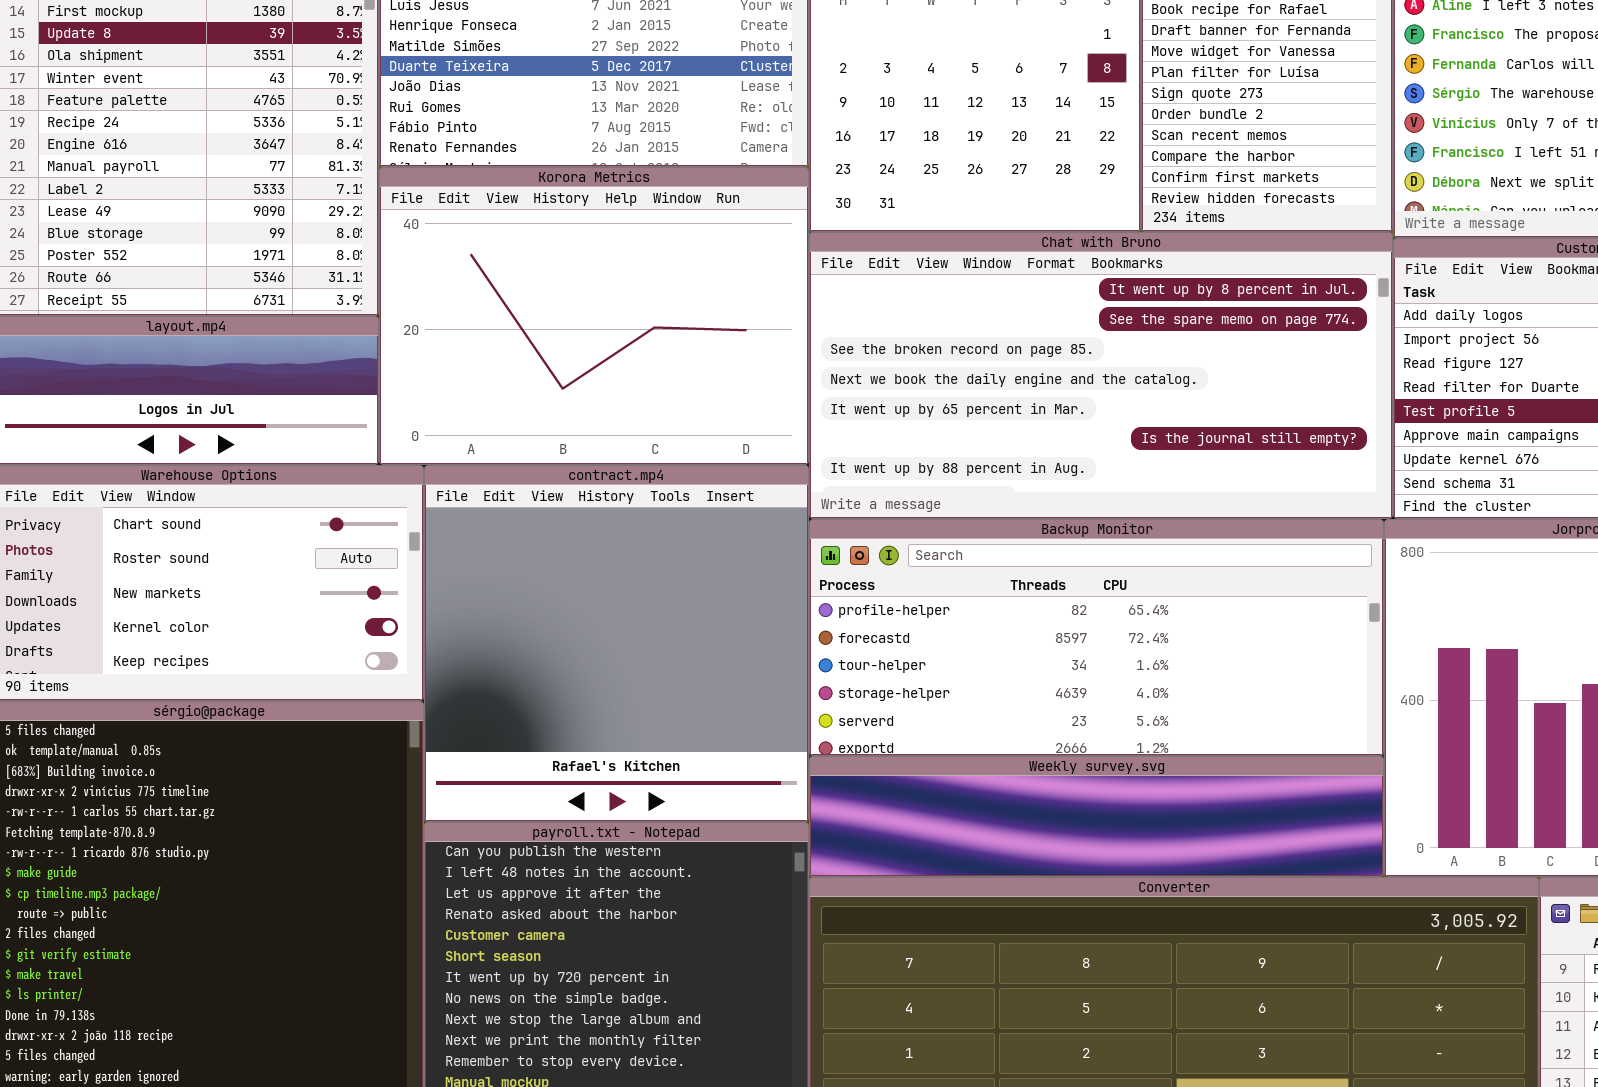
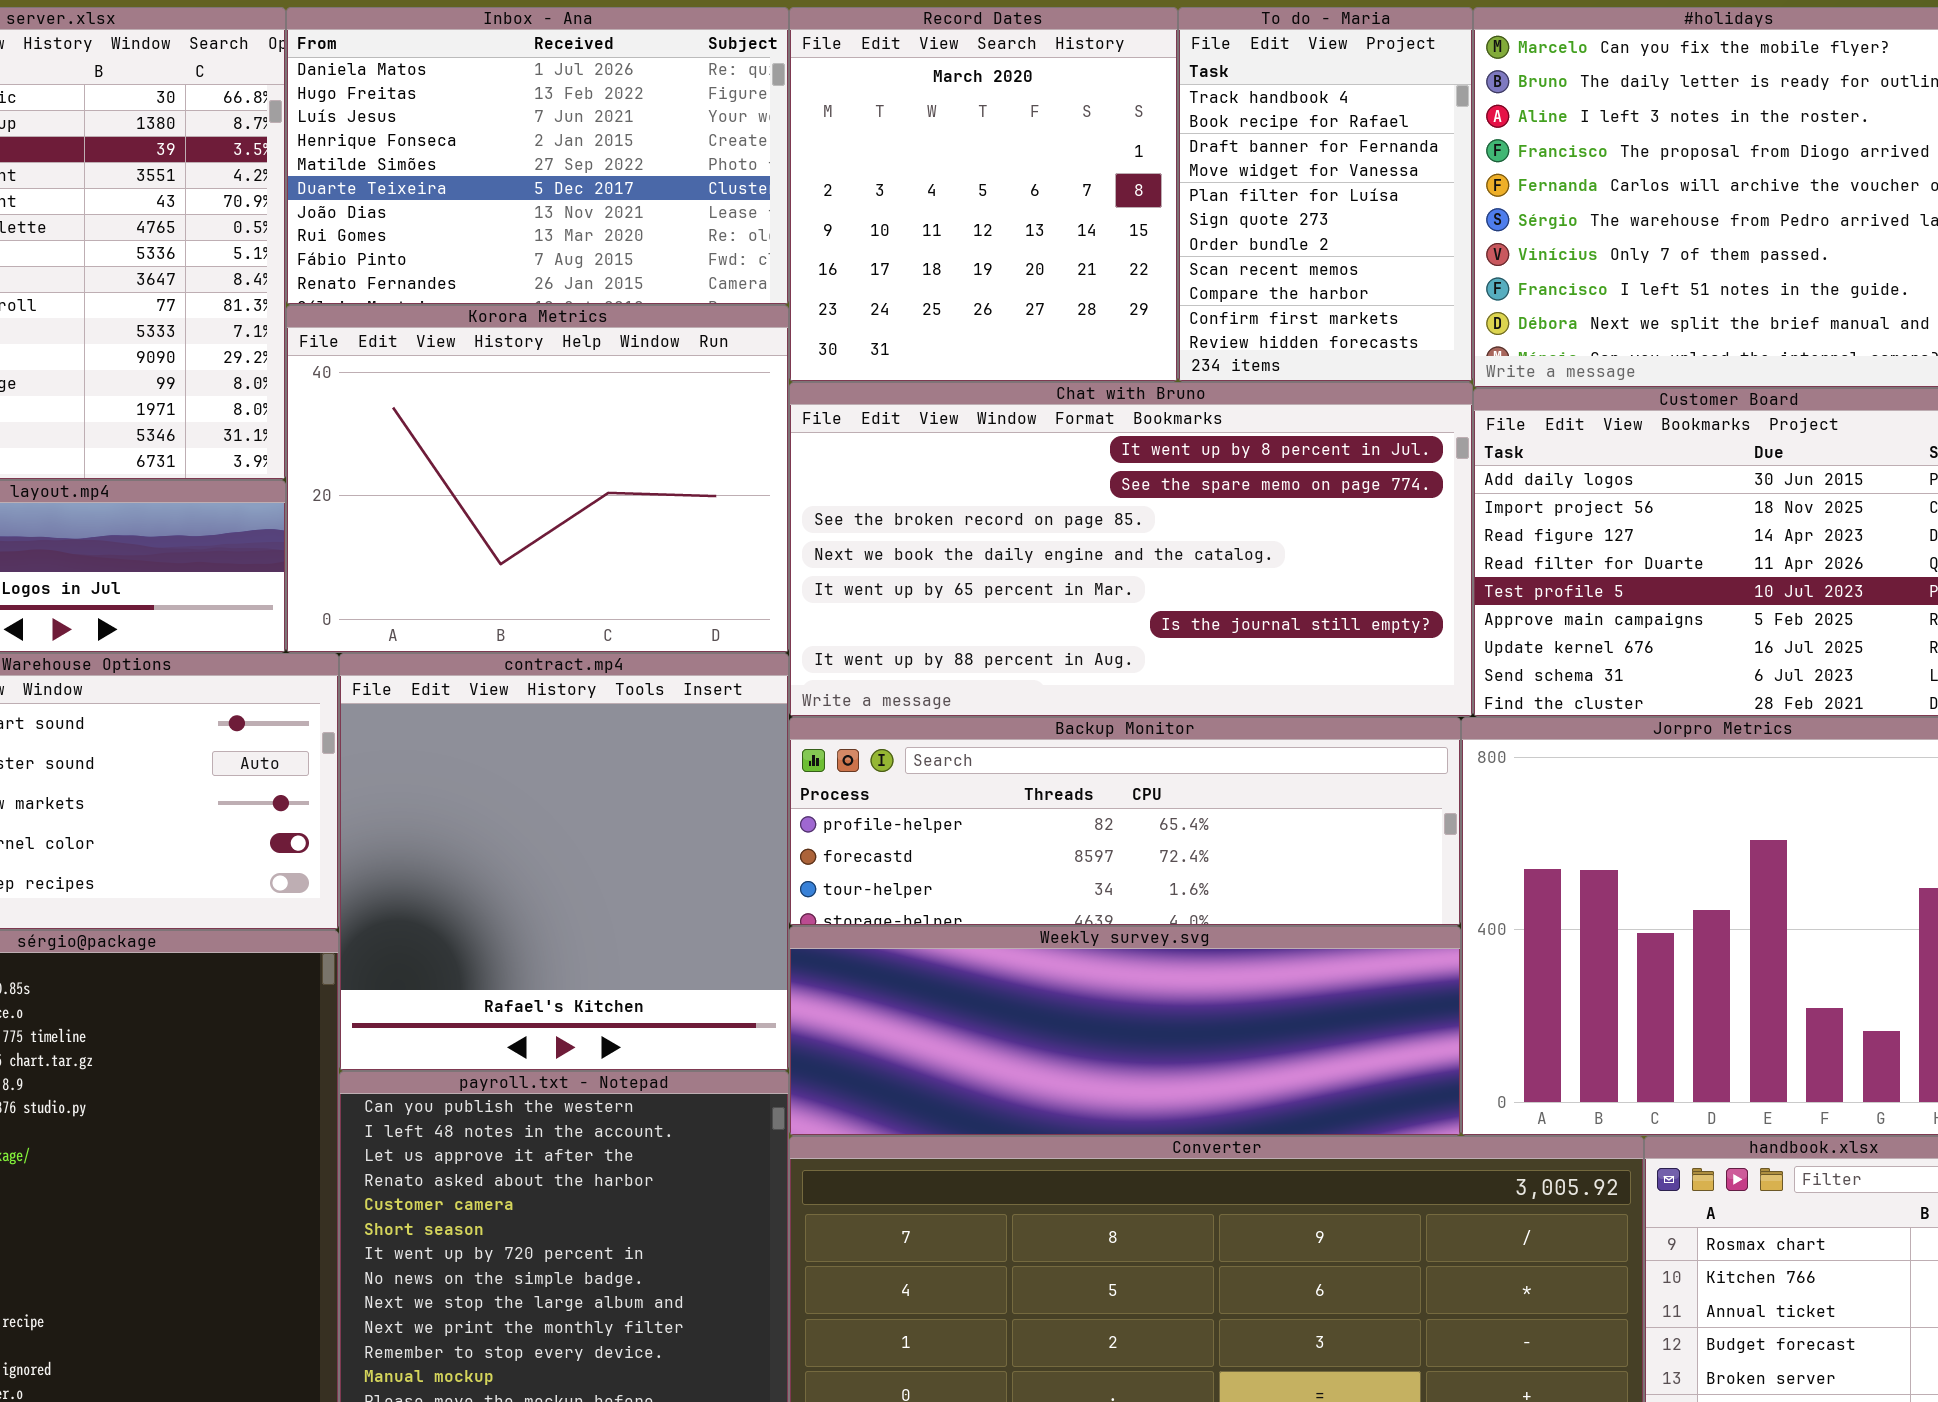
Backup Monitor: [809,519,1384,756] -> [789,717,1461,926], resized
Weekly survey.svg: [809,756,1384,877] -> [789,926,1461,1136], resized

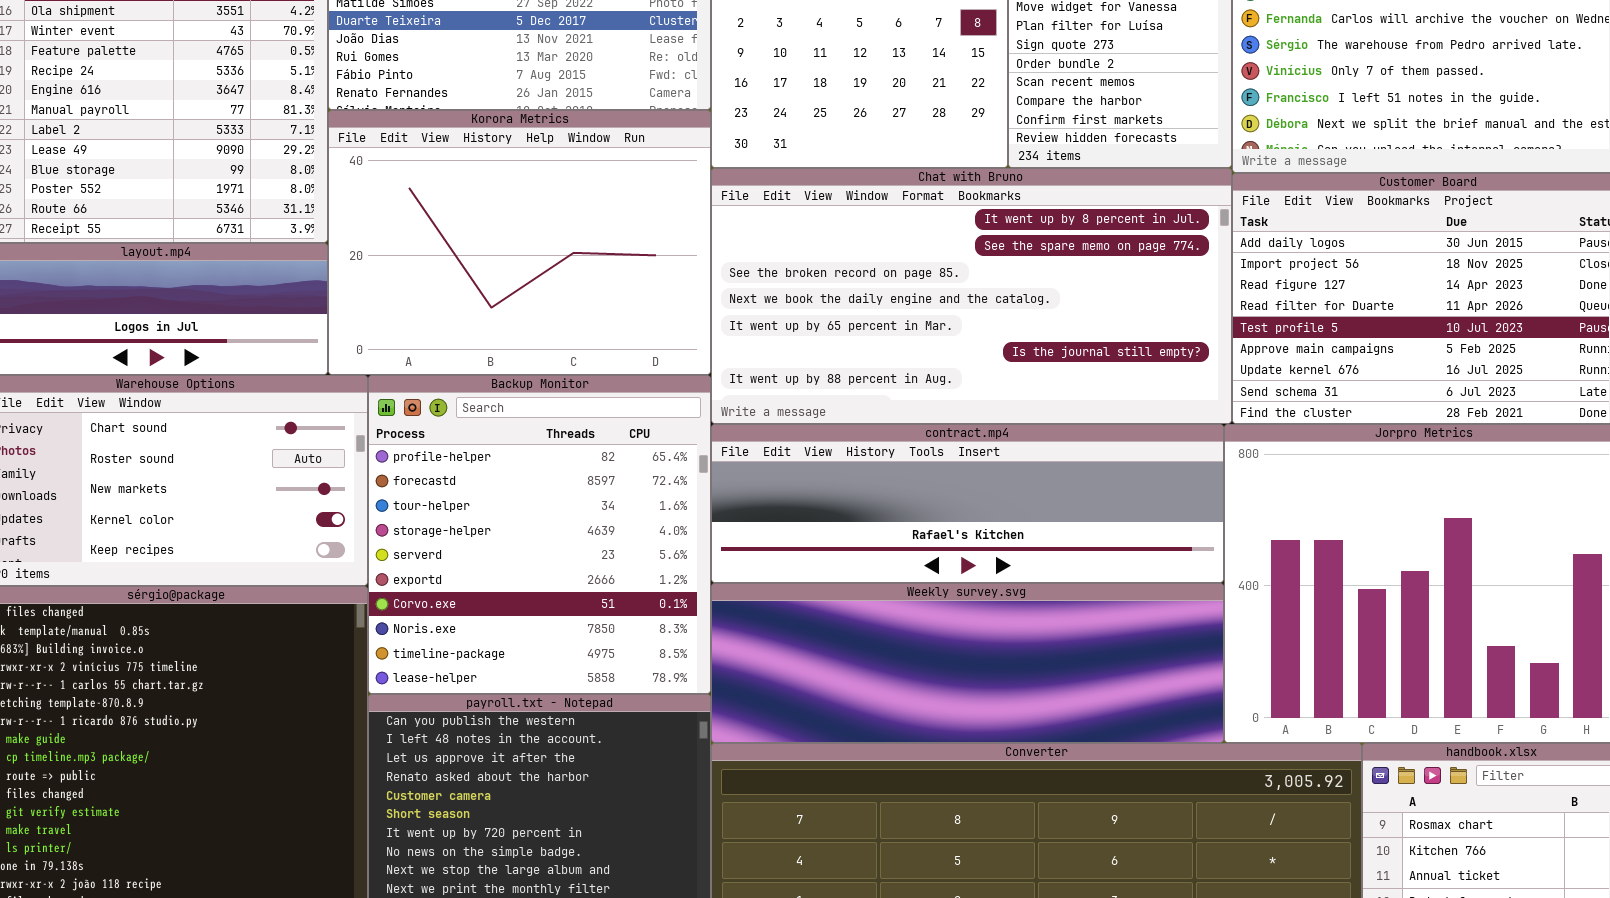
contract.mp4: [339,653,789,1071] -> [711,424,1224,583], moved, resized
Backup Monitor: [789,717,1461,926] -> [368,375,711,694], moved, resized

